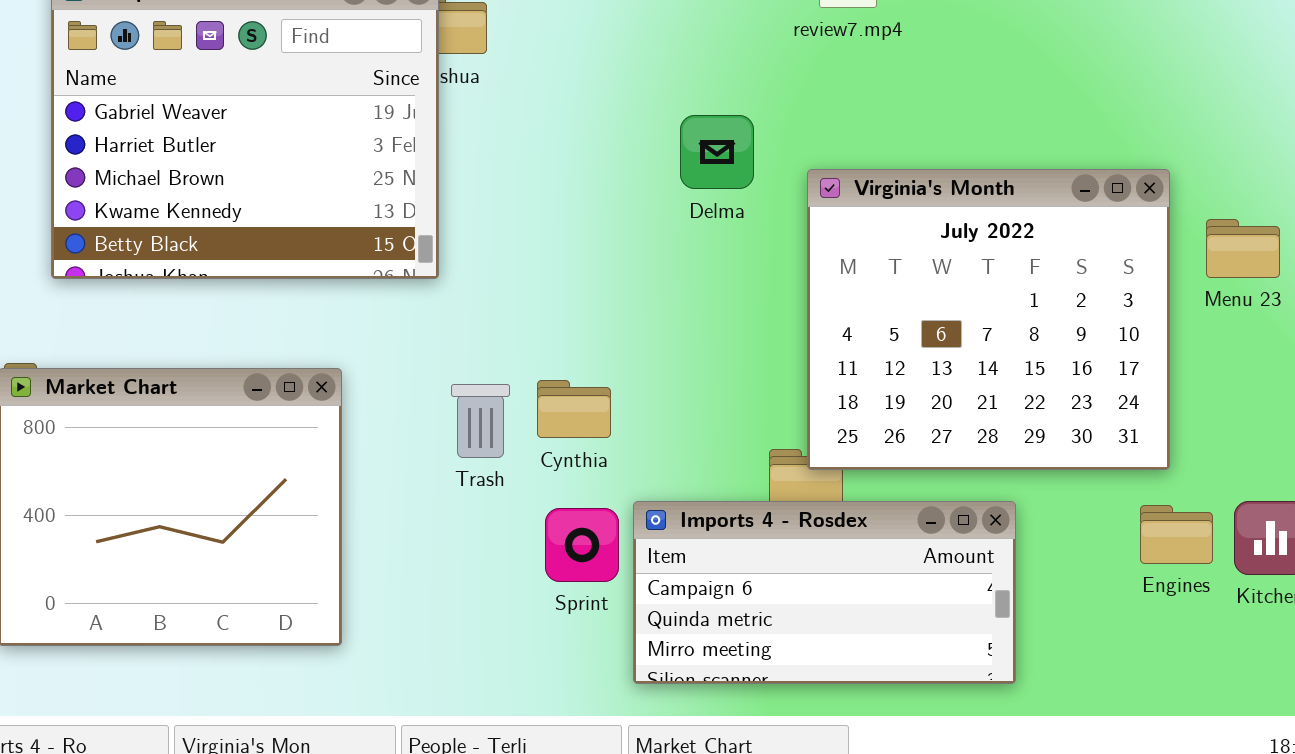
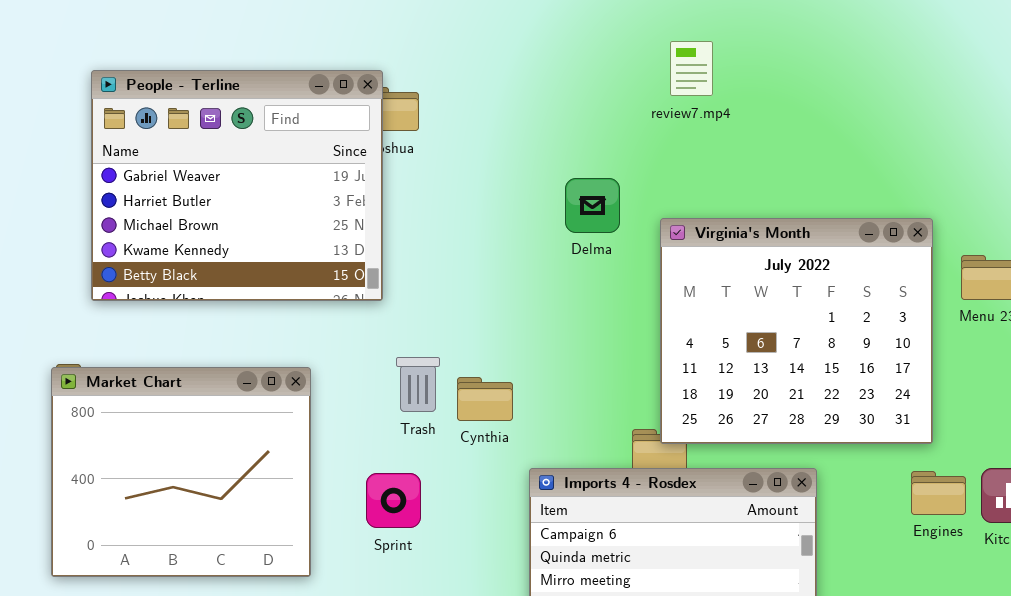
Trash: [451,384,510,458] -> [396,357,440,412], moved
Sprint: [545,508,619,582] -> [366,473,421,528], moved

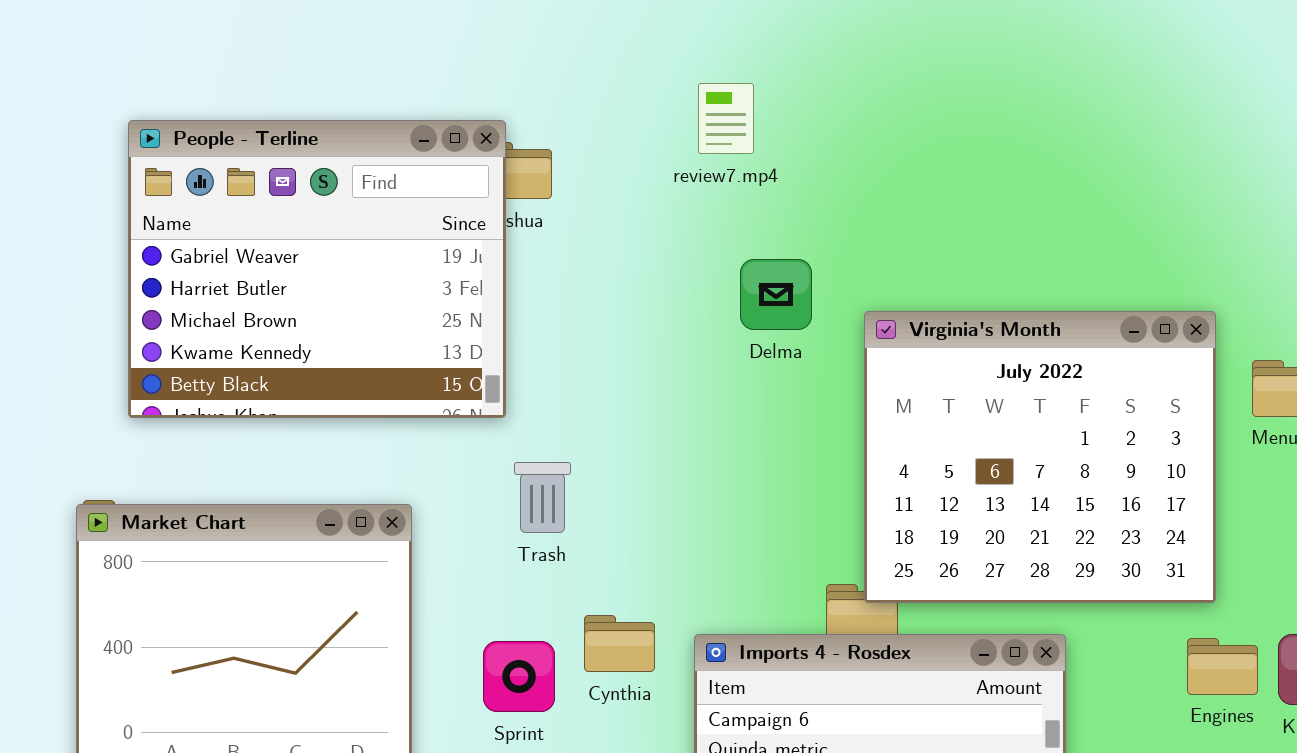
review7.mp4: [670,41,713,96] -> [698,83,754,154], moved
Trash: [396,357,440,412] -> [514,462,571,533], moved
Cynthia: [457,377,513,421] -> [584,615,655,672], moved

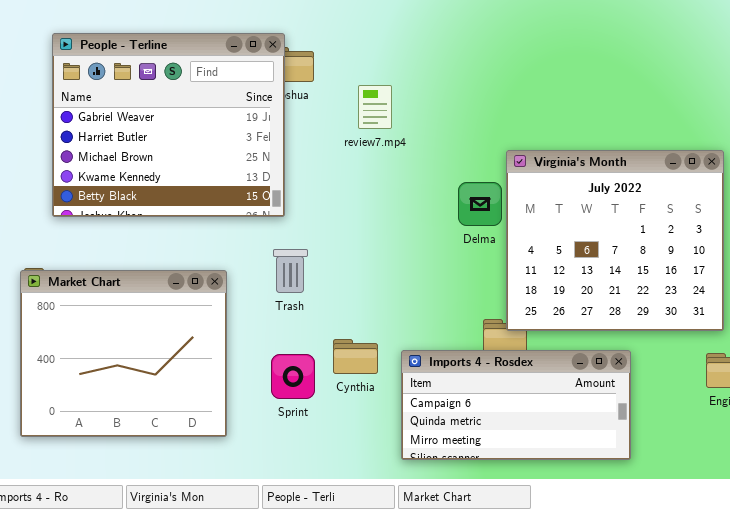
review7.mp4: [698,83,754,154] -> [358,85,392,129], moved
Delma: [740,259,812,330] -> [458,182,502,226], moved
Trash: [514,462,571,533] -> [273,249,308,293], moved

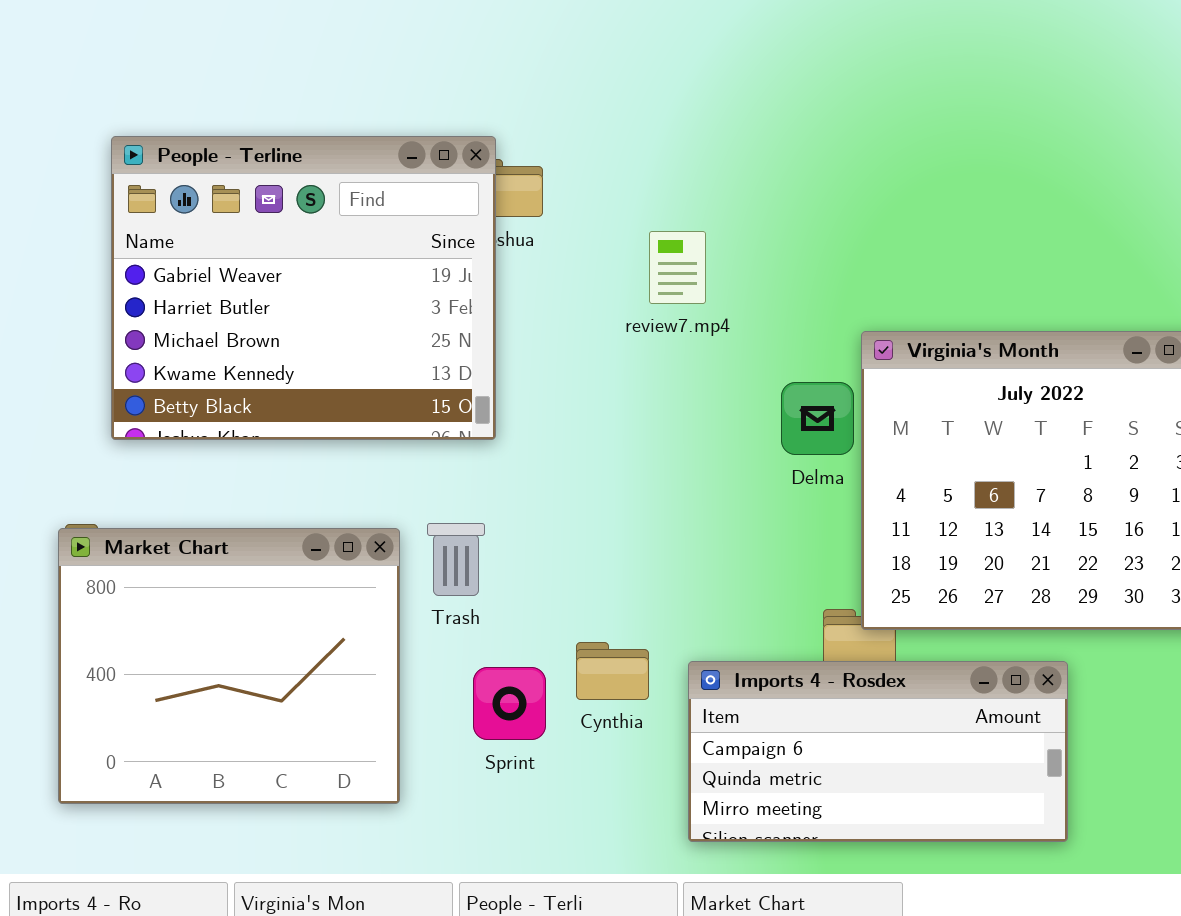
review7.mp4: [358,85,392,129] -> [649,231,706,304], moved
Trash: [273,249,308,293] -> [427,523,485,596], moved

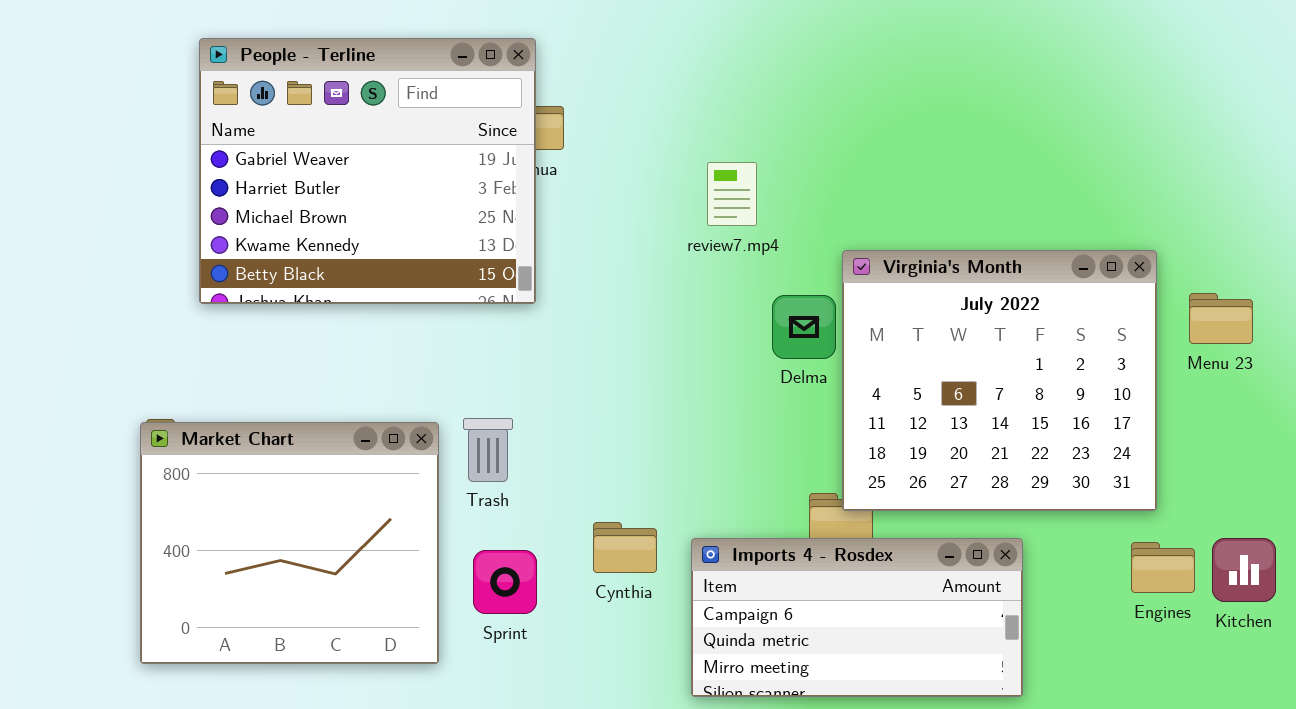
People - Terline: [111,136,496,440] -> [199,38,536,304], moved
review7.mp4: [649,231,706,304] -> [707,162,757,226], moved
Sprint: [473,667,546,740] -> [473,550,537,614], moved

